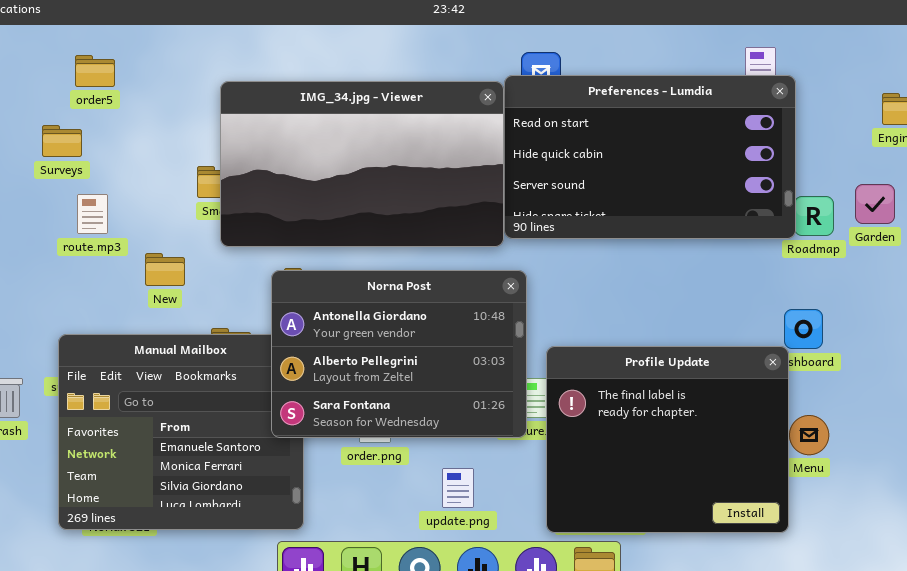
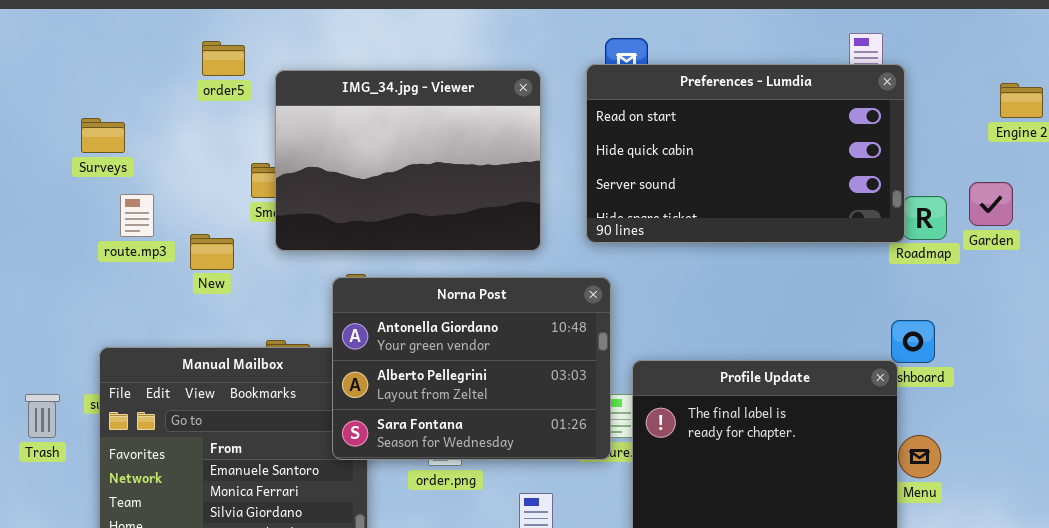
order5: [75,55,115,87] -> [202,41,245,76], moved
IMG_34.jpg - Viewer: [220,81,504,247] -> [275,70,541,251], resized
New: [145,253,185,286] -> [190,234,234,270], moved

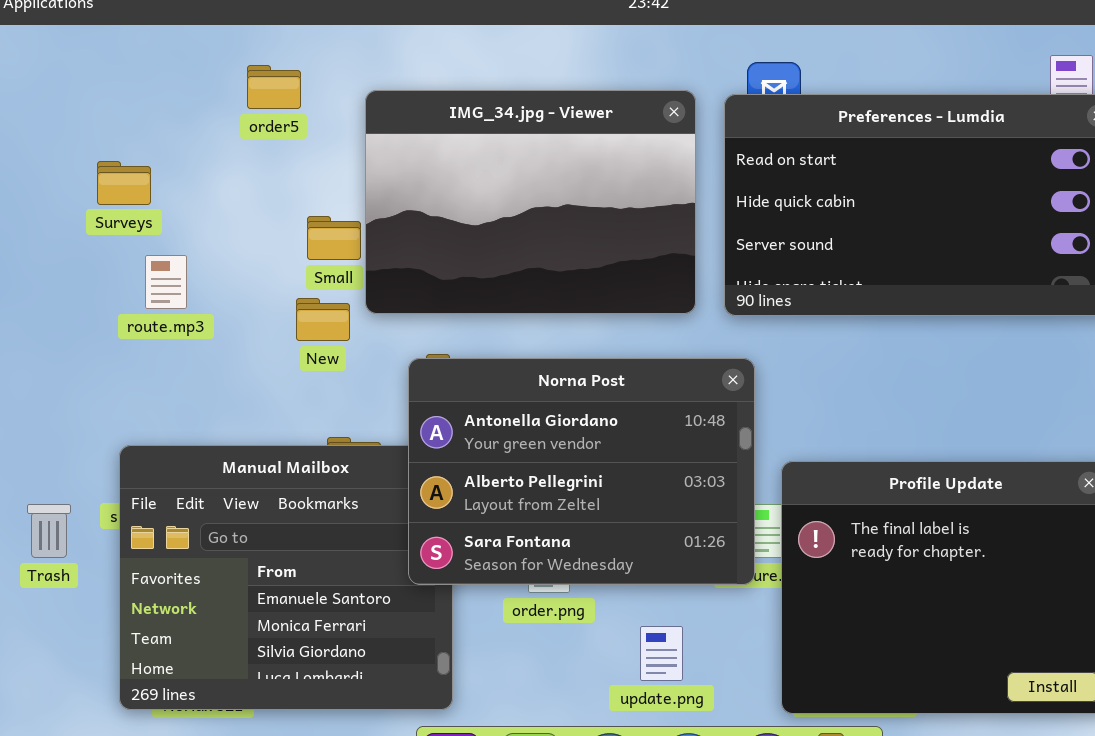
IMG_34.jpg - Viewer: [275,70,541,251] -> [365,90,696,314], moved
New: [190,234,234,270] -> [296,298,350,341], moved

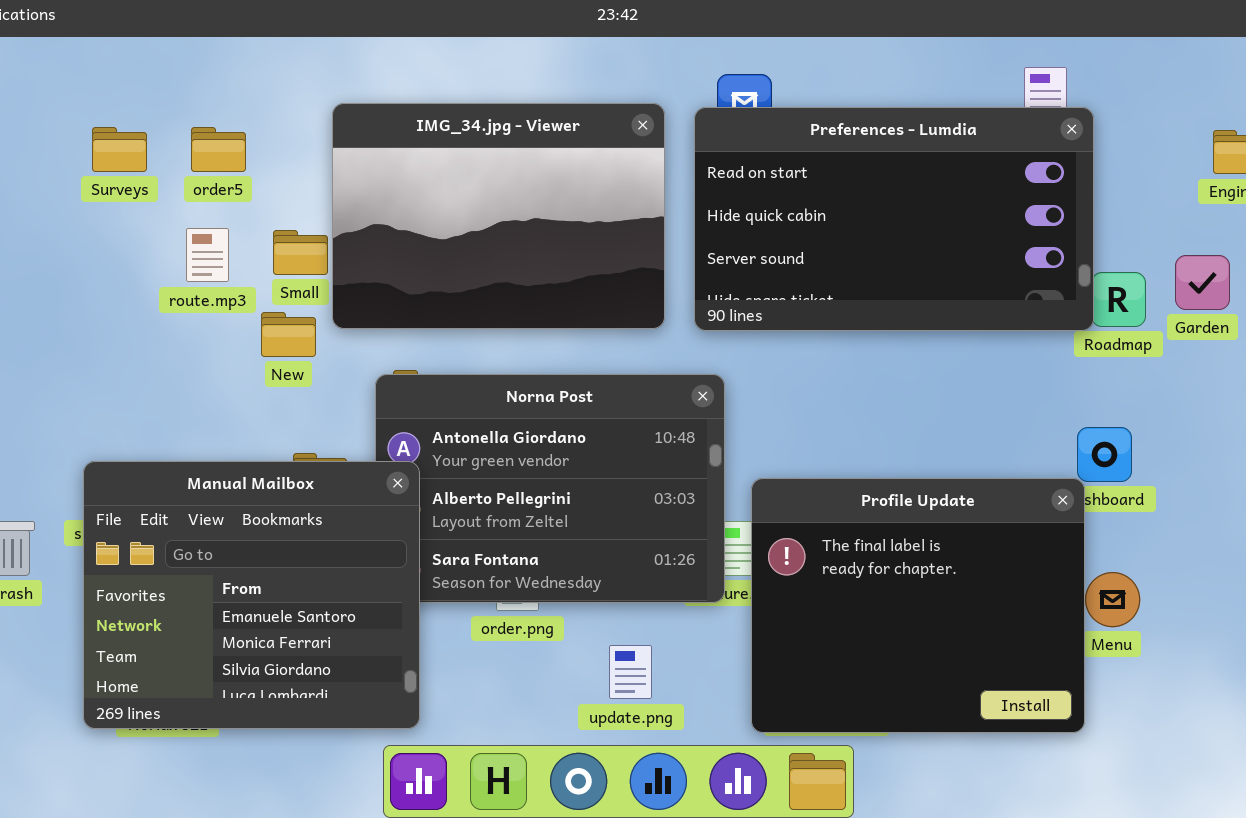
order5: [247,65,301,109] -> [191,127,246,172], moved
Surveys: [97,161,151,205] -> [92,127,147,172], moved
route.mp3: [145,255,187,309] -> [186,228,229,282], moved
Manual Mailbox: [119,445,453,710] -> [83,461,420,729], raised

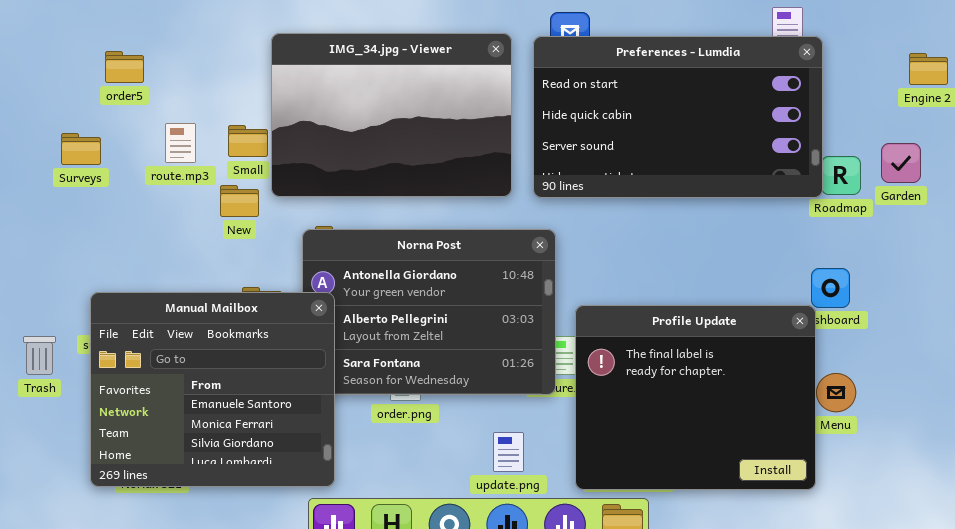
Surveys: [92,127,147,172] -> [61,133,101,165], moved
order5: [191,127,246,172] -> [105,51,144,83], moved
update.png: [609,645,652,699] -> [493,432,524,472], moved

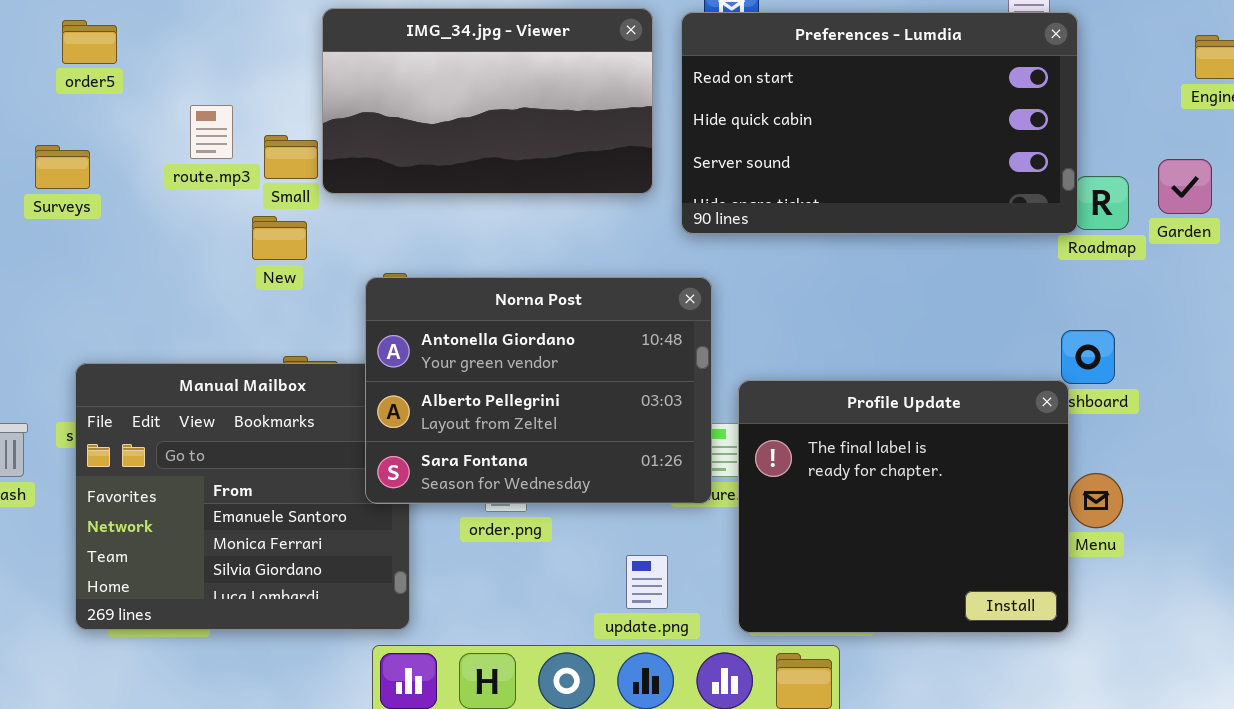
IMG_34.jpg - Viewer: [271,33,512,197] -> [322,8,653,194], resized
order5: [105,51,144,83] -> [62,20,117,64], moved
route.mp3: [165,123,196,163] -> [190,105,233,159], moved
Norna Post: [302,229,556,395] -> [365,277,712,504], raised

